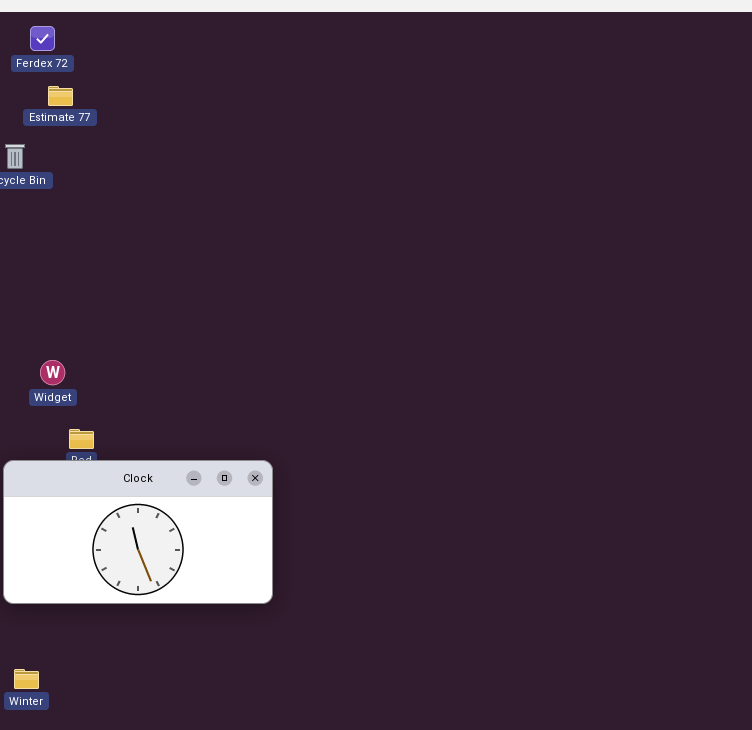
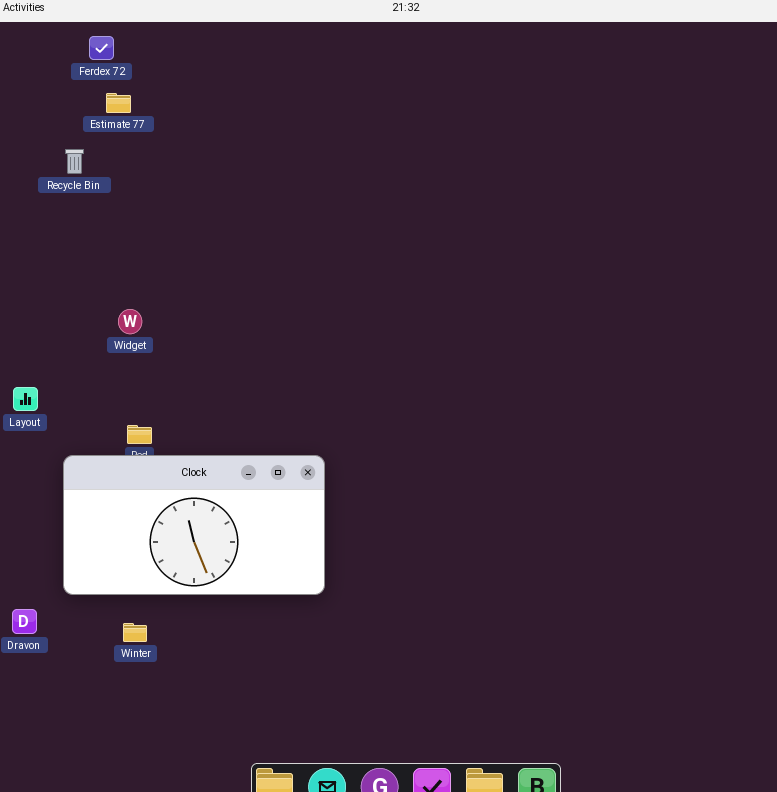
Widget: [40,360,65,385] -> [118,309,142,334], moved
Winter: [14,669,39,689] -> [123,623,147,642], moved

